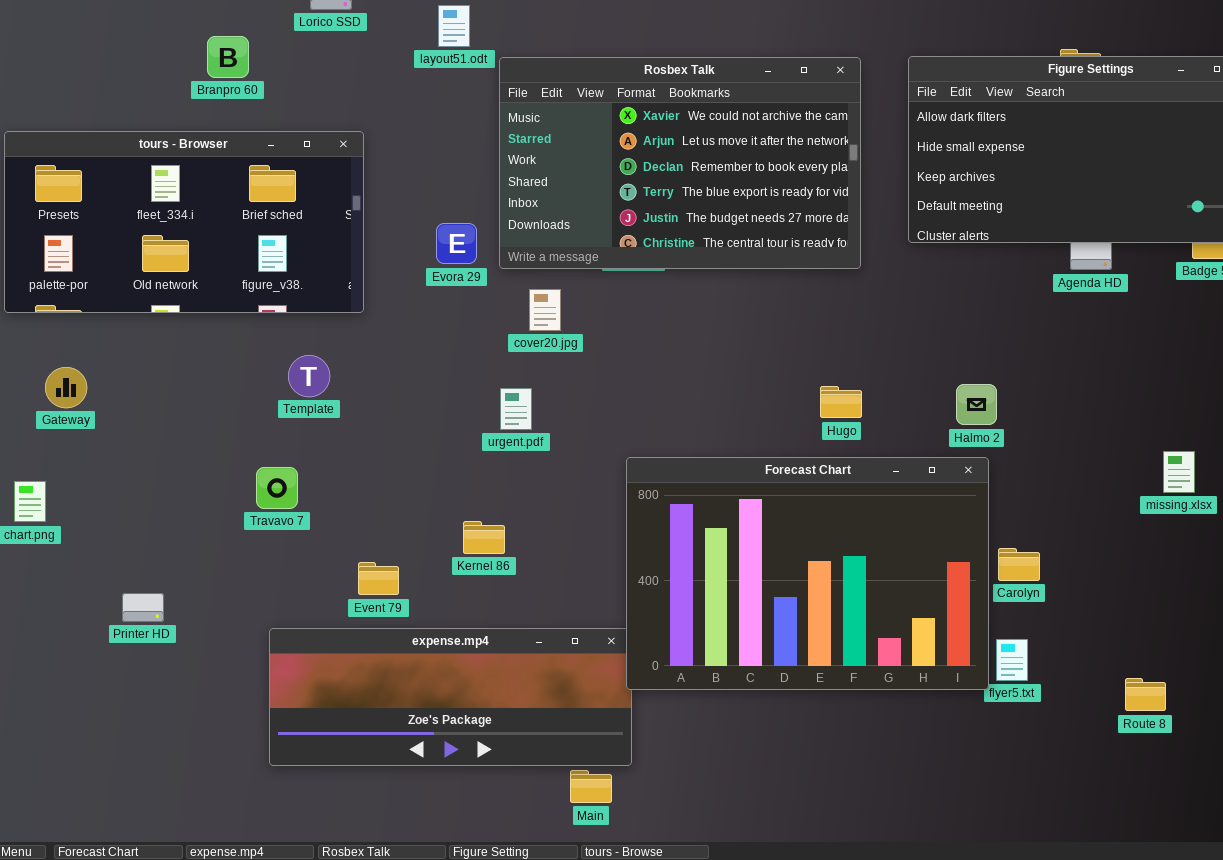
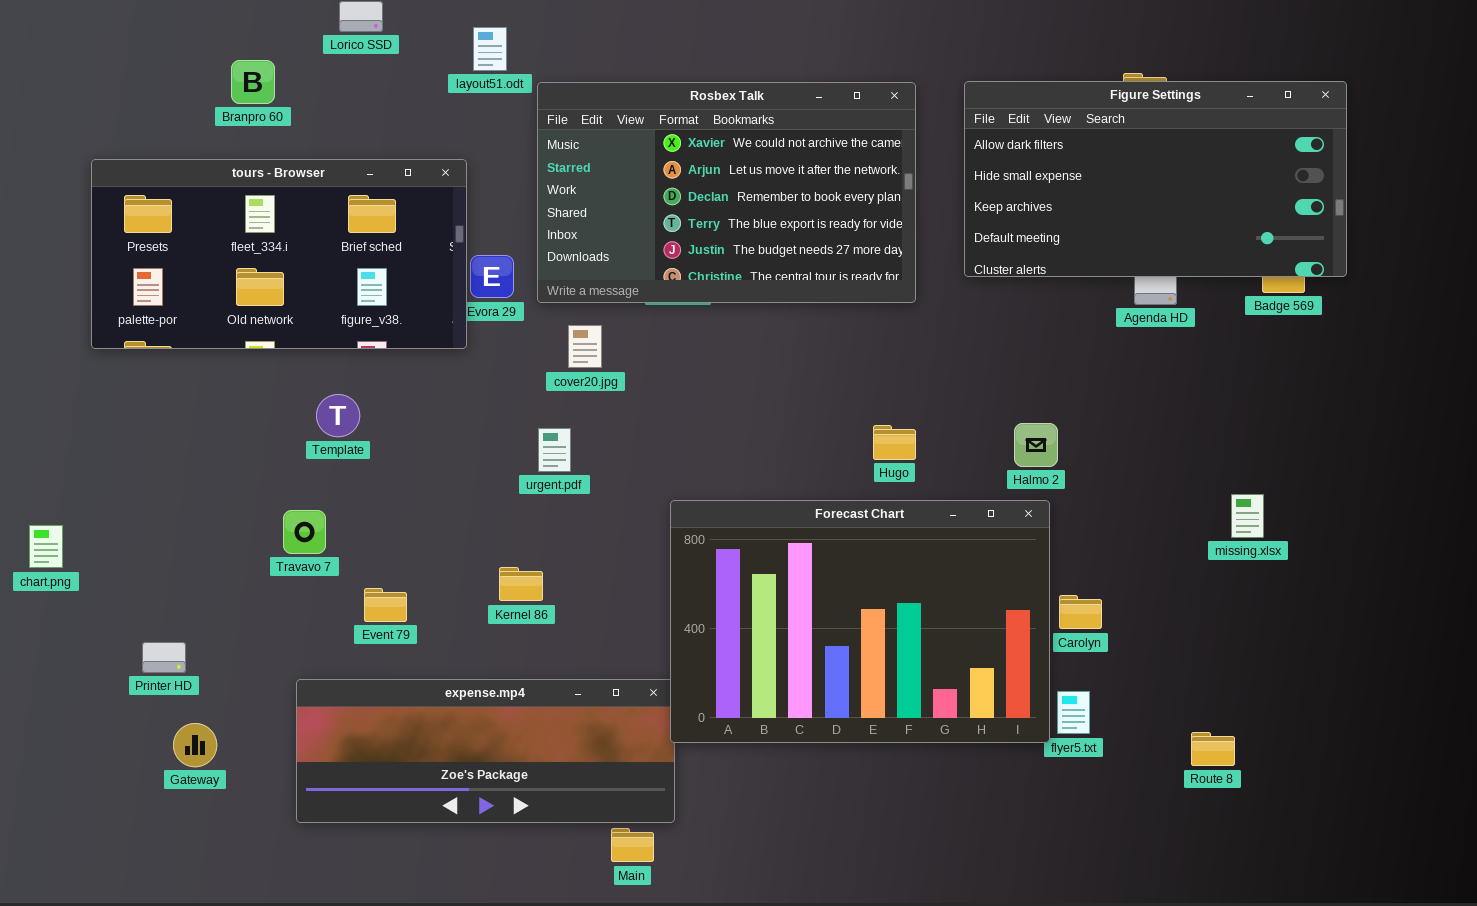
tours - Browser: [4,131,364,313] -> [91,159,467,349], moved
Gateway: [45,367,87,408] -> [173,723,217,767], moved
Event 79: [358,562,399,595] -> [364,588,407,622], moved

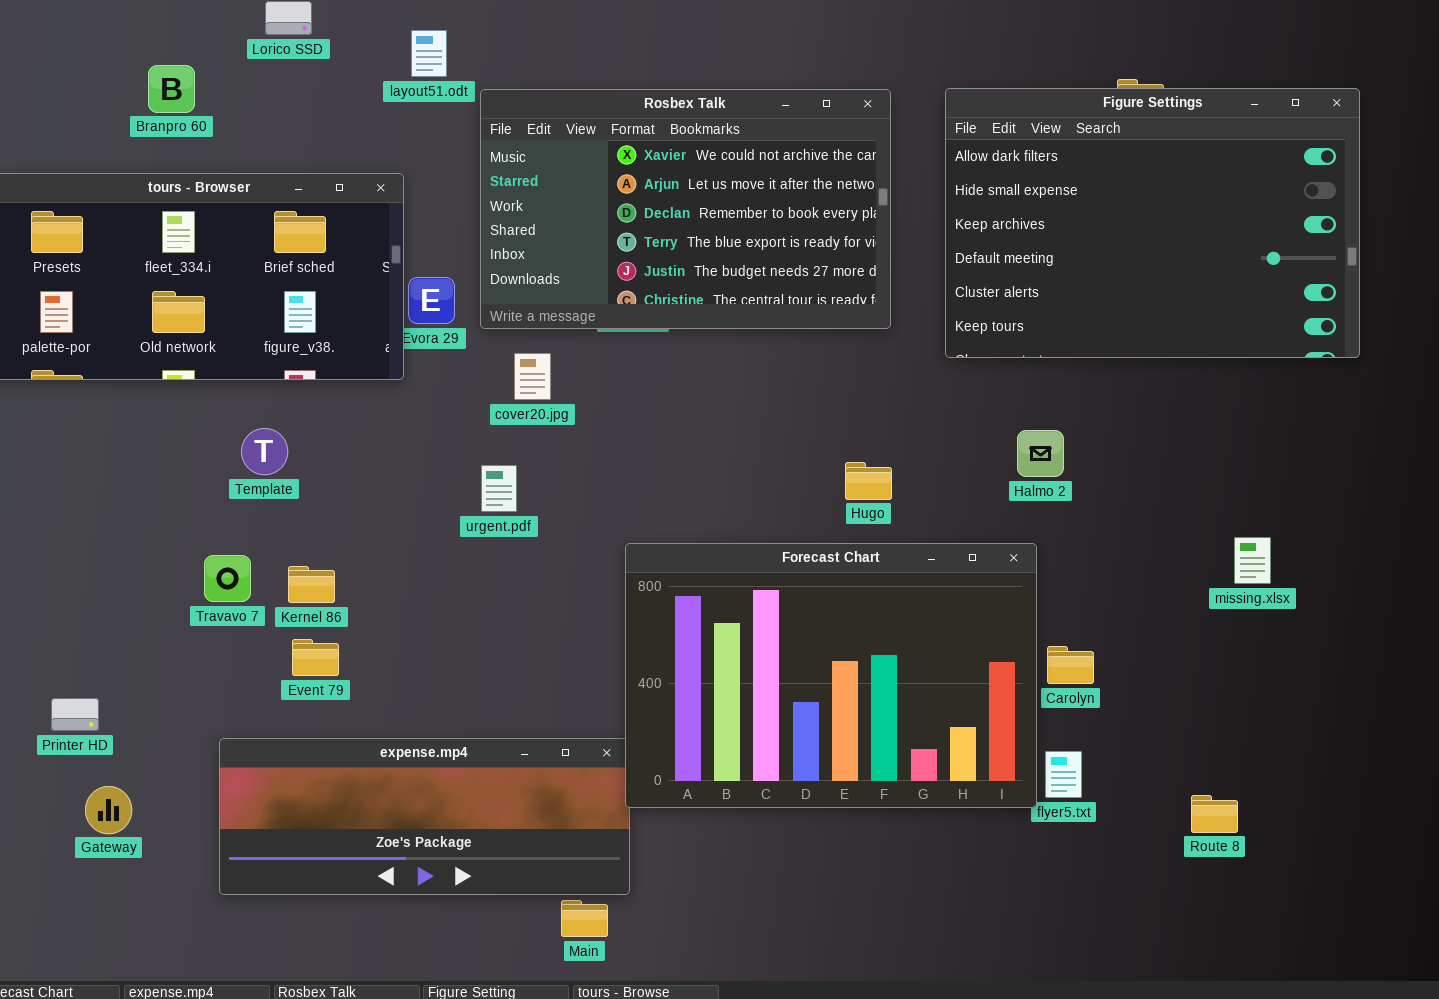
Figure Settings: [964,81,1347,277] -> [945,88,1360,358], resized
Halmo 2: [1014,423,1058,467] -> [1017,430,1064,477], moved
Kernel 86: [499,567,543,601] -> [288,566,335,603], moved

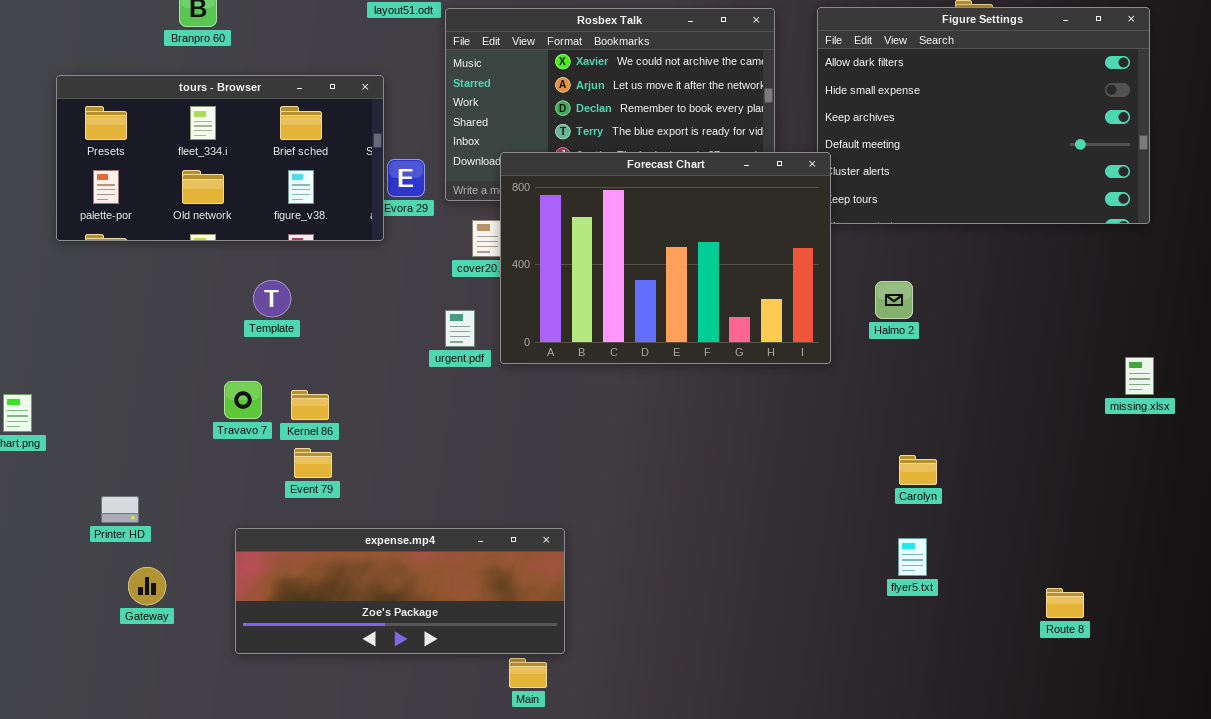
missing.xlsx: [1234,537,1271,584] -> [1125,357,1154,395], moved
Forecast Chart: [625,543,1037,808] -> [500,152,831,364], moved
Route 8: [1191,795,1238,833] -> [1046,588,1084,618], moved

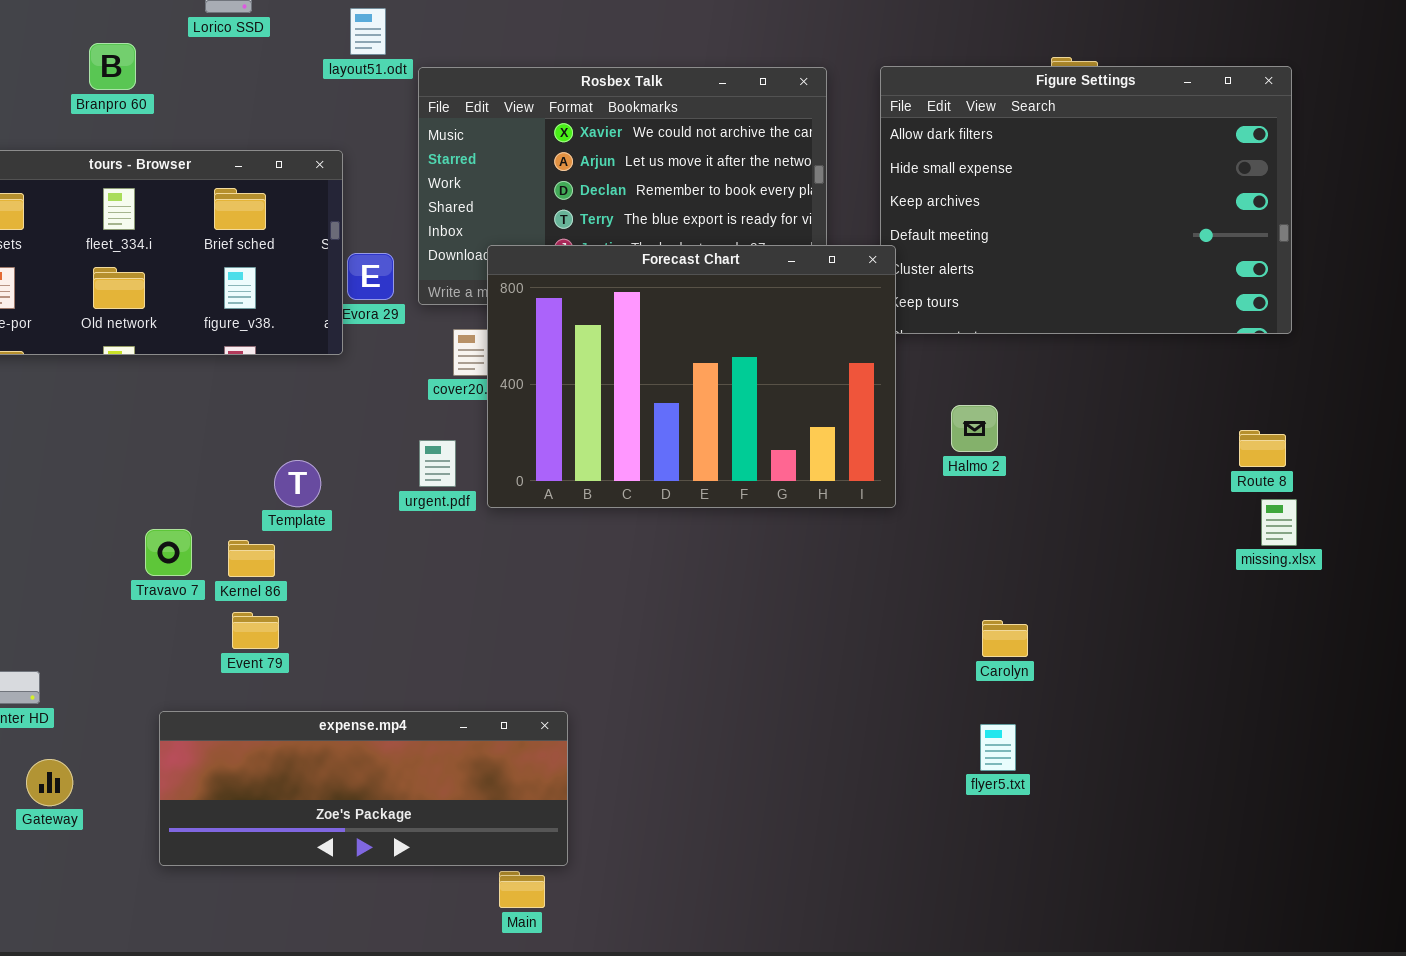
Template: [253,280,291,317] -> [274,460,321,507], moved
Route 8: [1046,588,1084,618] -> [1239,430,1286,467], moved

